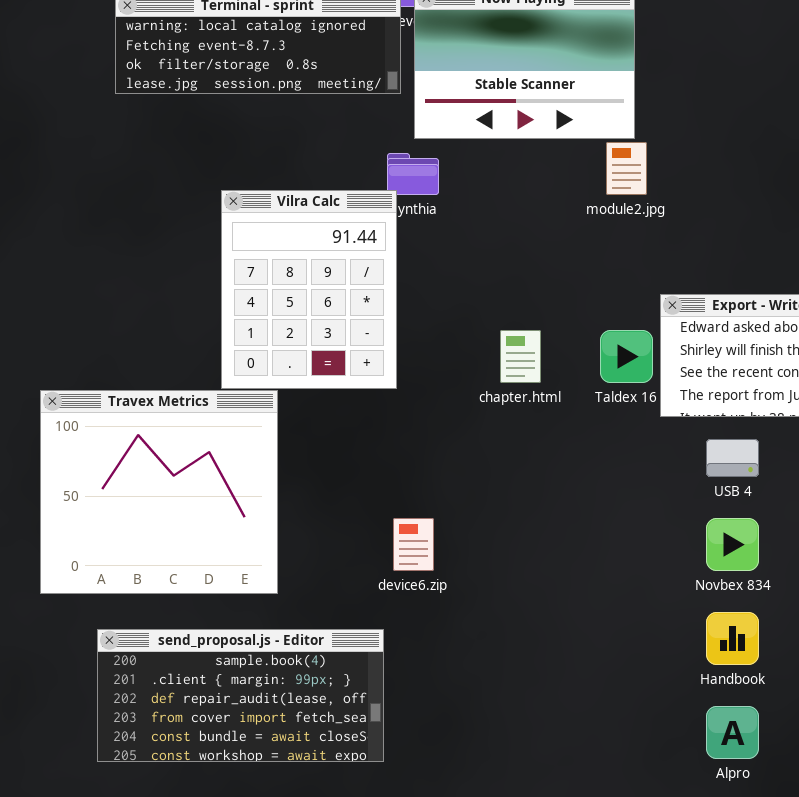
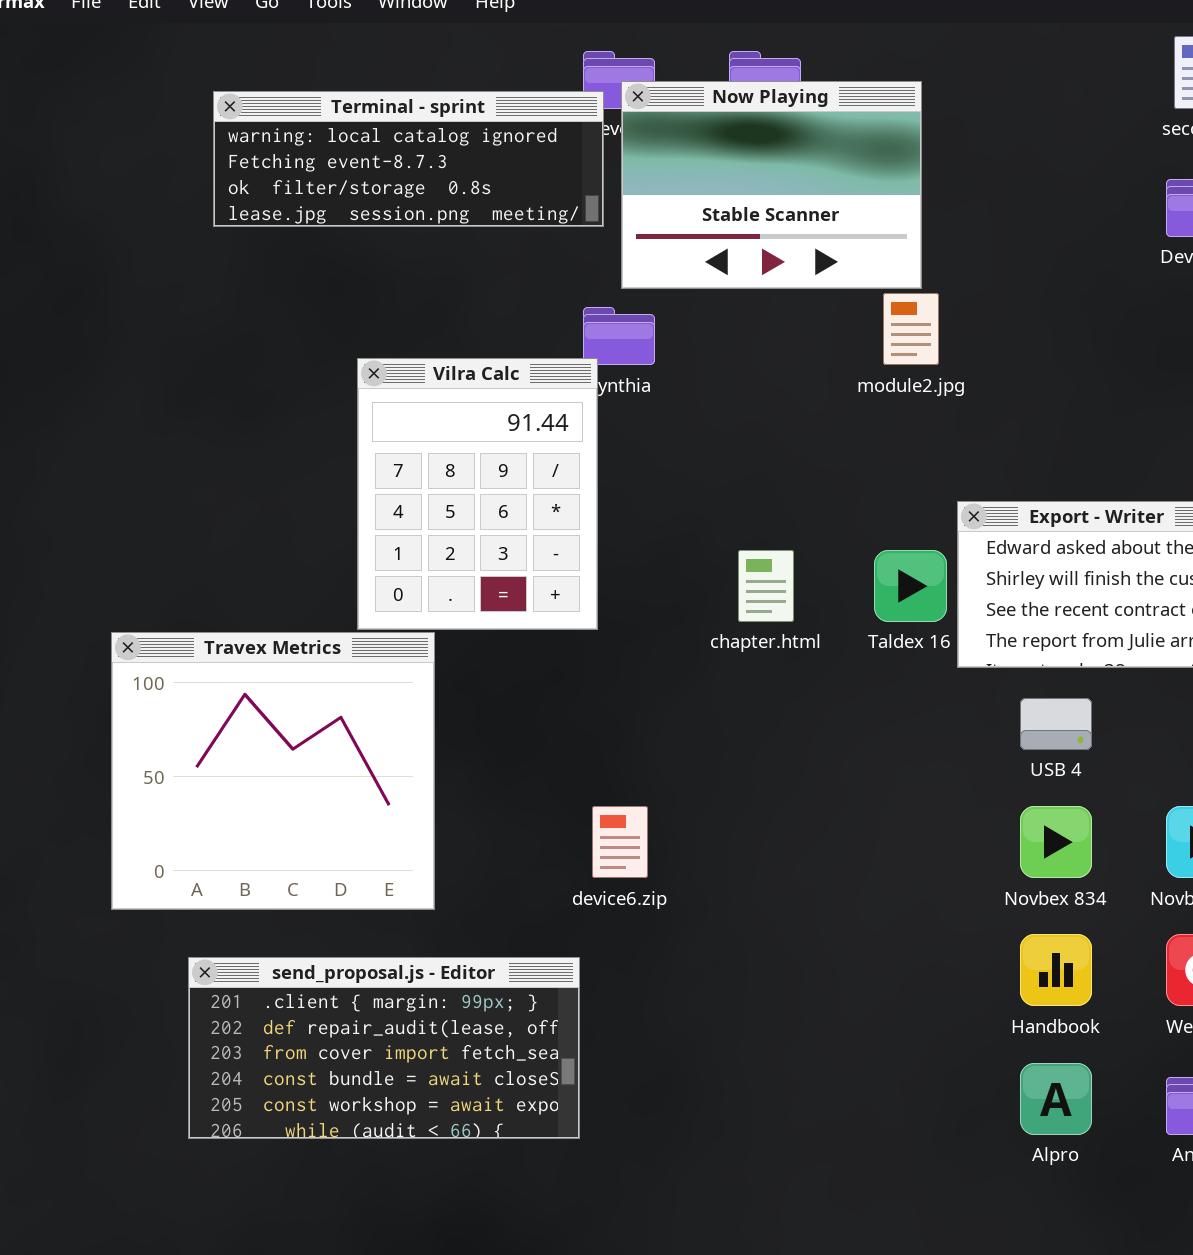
send_proposal.js - Editor: [97,629,384,762] -> [188,957,580,1139], scrolled down 1 row

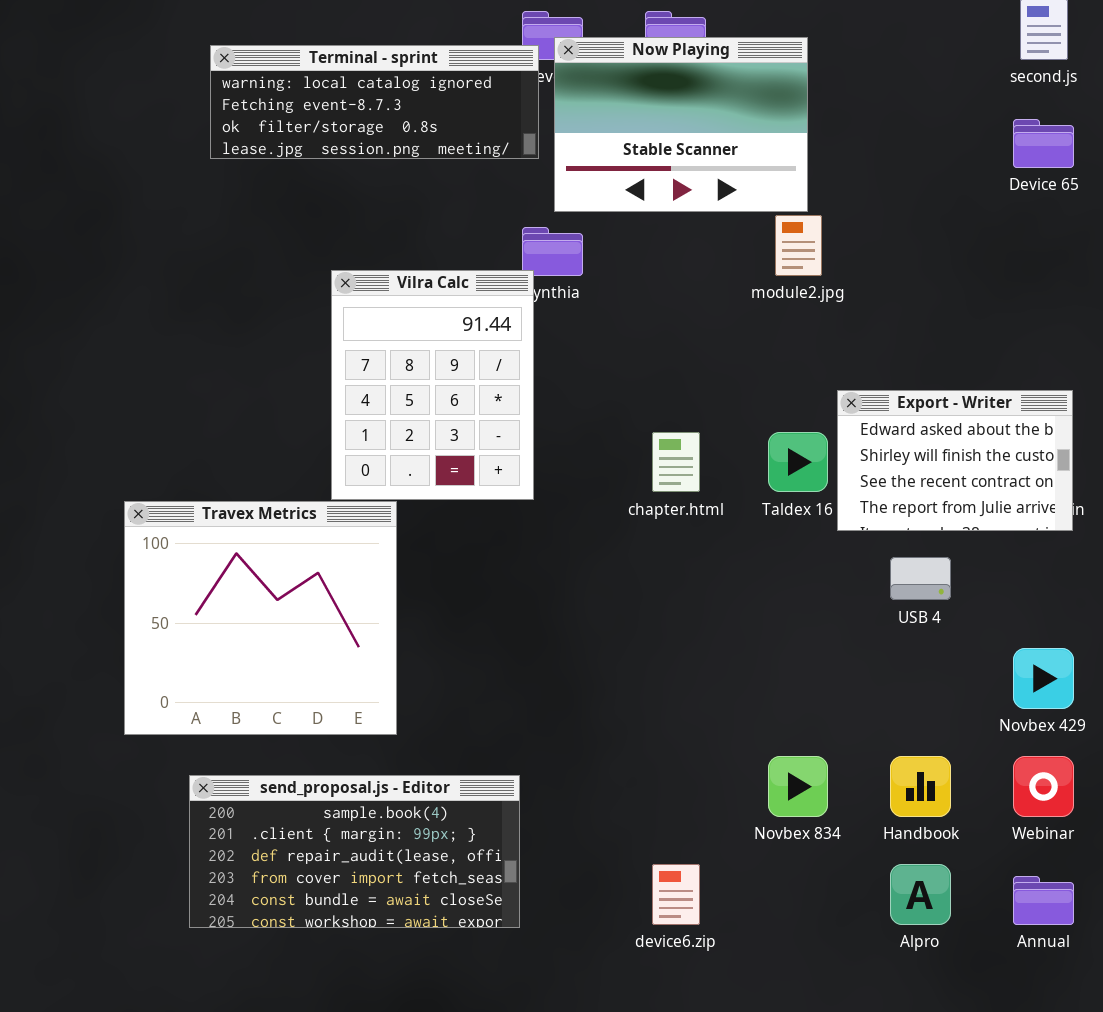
device6.zip: [592,806,648,878] -> [652,864,700,925], moved
Novbex 834: [1020,806,1092,878] -> [768,756,828,817], moved
send_proposal.js - Editor: [188,957,580,1139] -> [189,775,520,928], scrolled up 1 row

